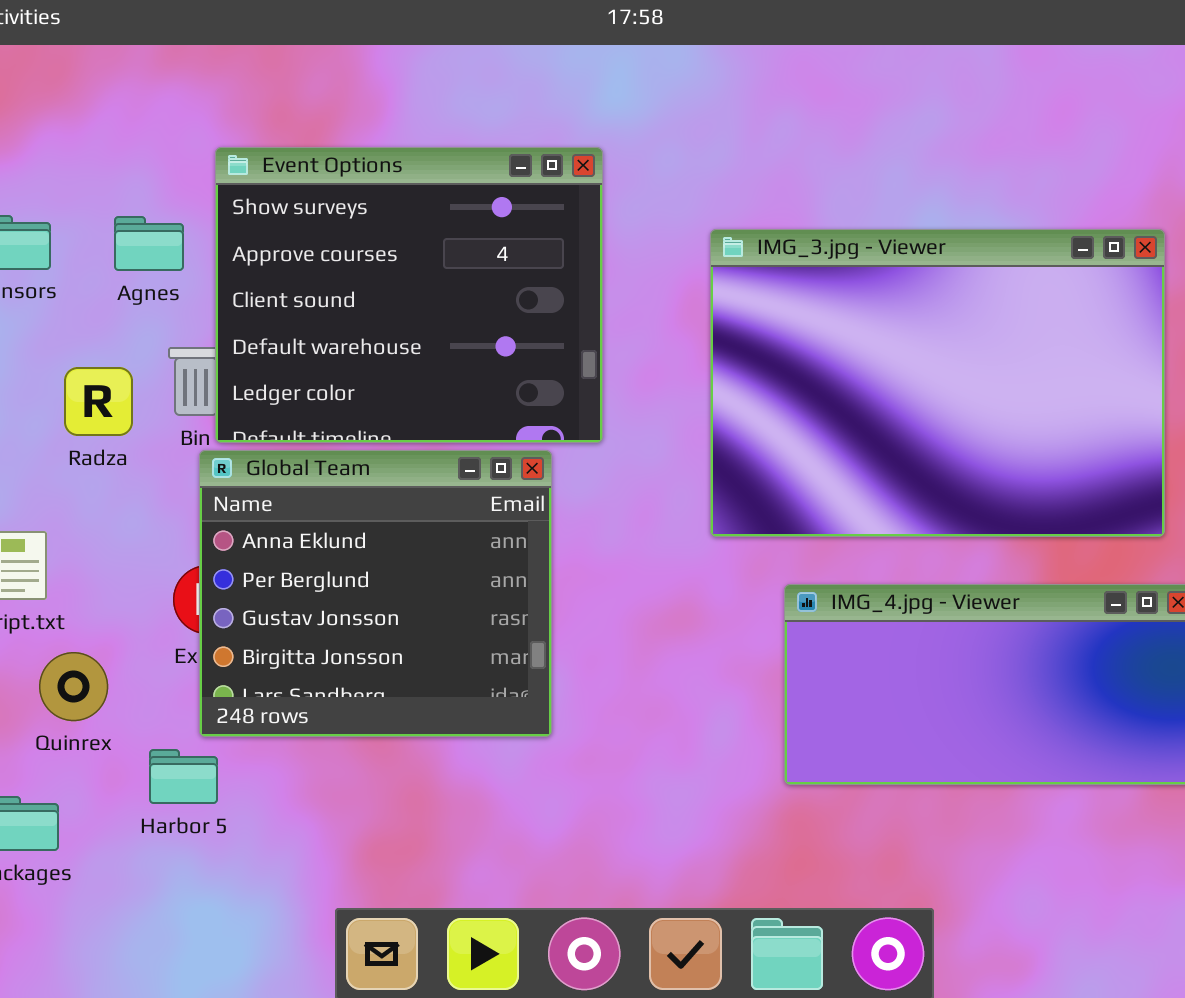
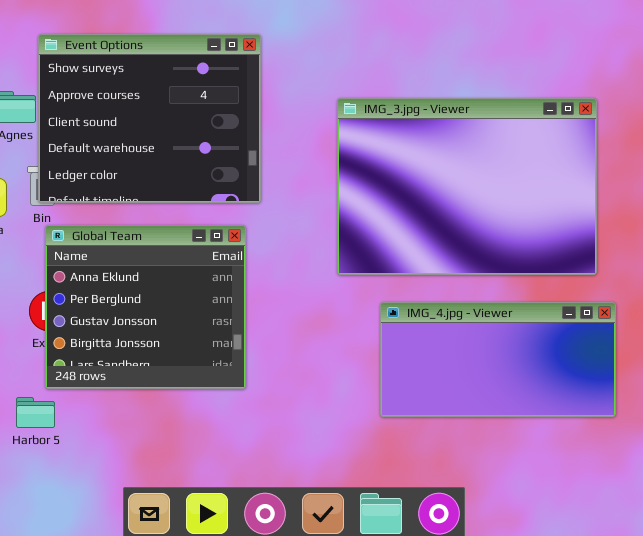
Event Options: [215,147,603,443] -> [38,34,261,203], moved

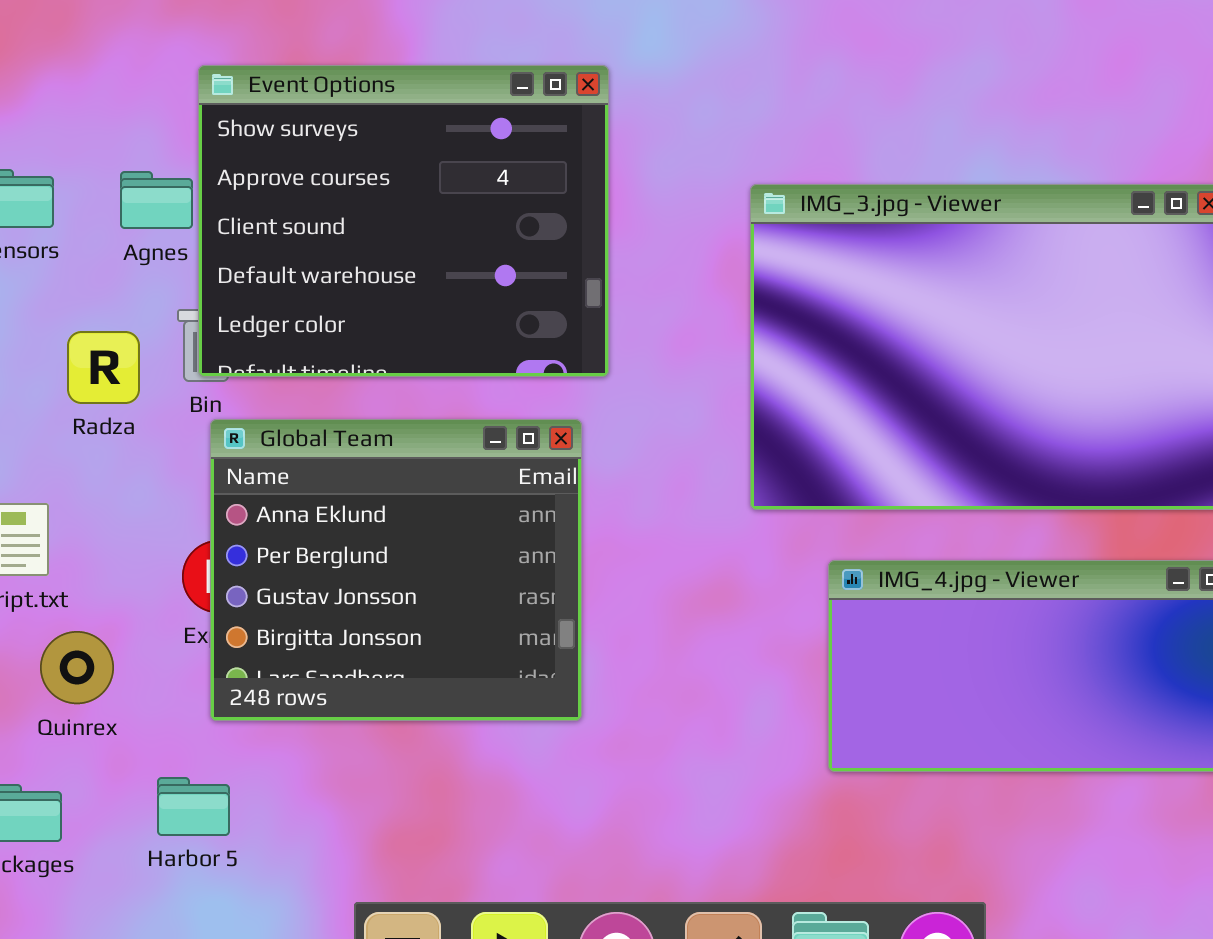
Harbor 5: [16,397,55,428] -> [157,777,230,836], moved

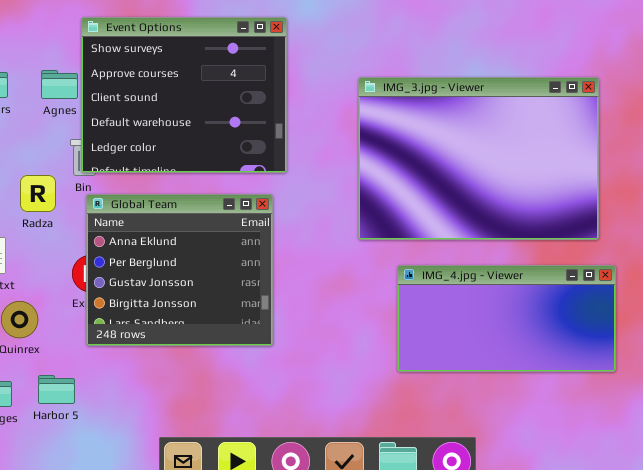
Radza: [67,331,140,404] -> [20,175,56,212], moved
Harbor 5: [157,777,230,836] -> [38,375,75,404], moved

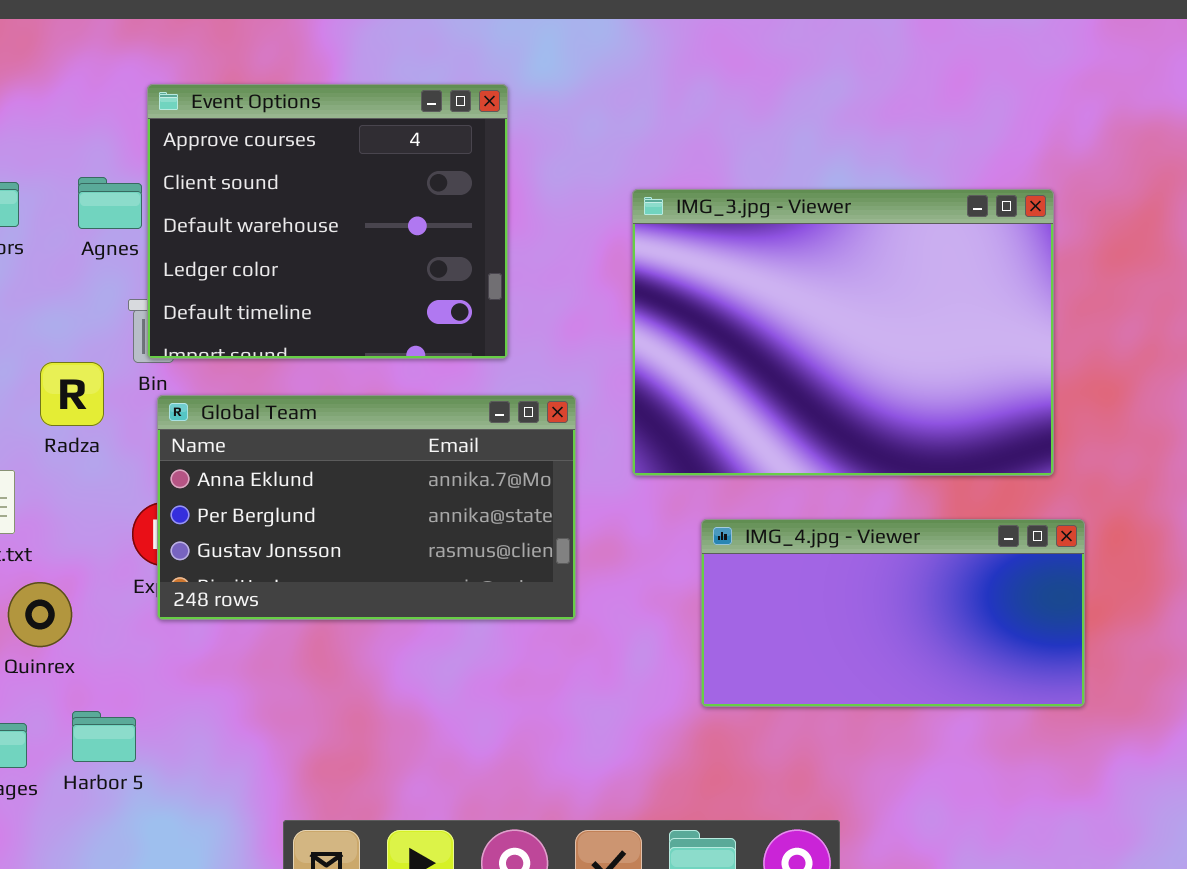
Event Options: [81,17,287,173] -> [147,84,508,359], scrolled down 1 row
Global Team: [86,194,273,346] -> [157,395,576,620], resized

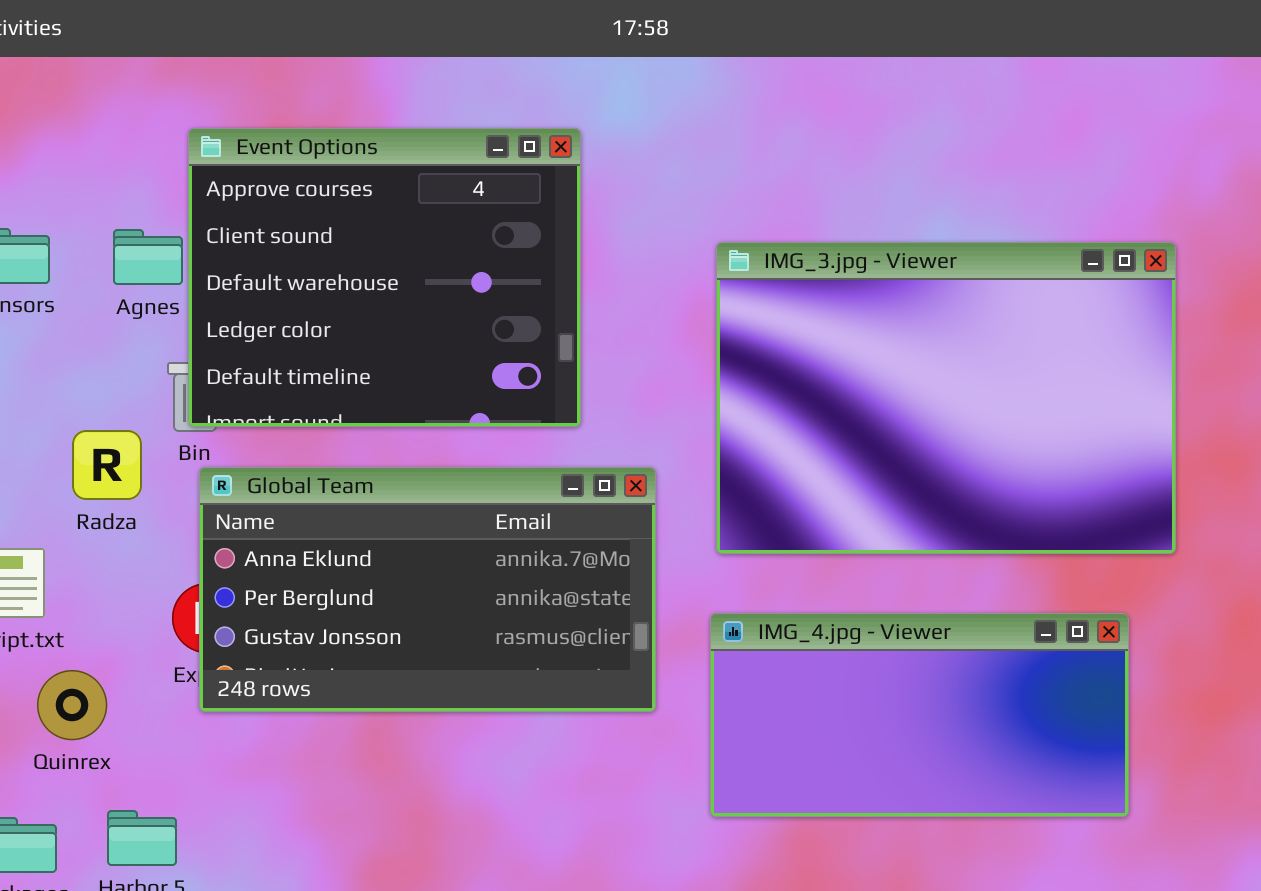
IMG_4.jpg - Viewer: [701,519,1085,707] -> [710,613,1129,817], moved

